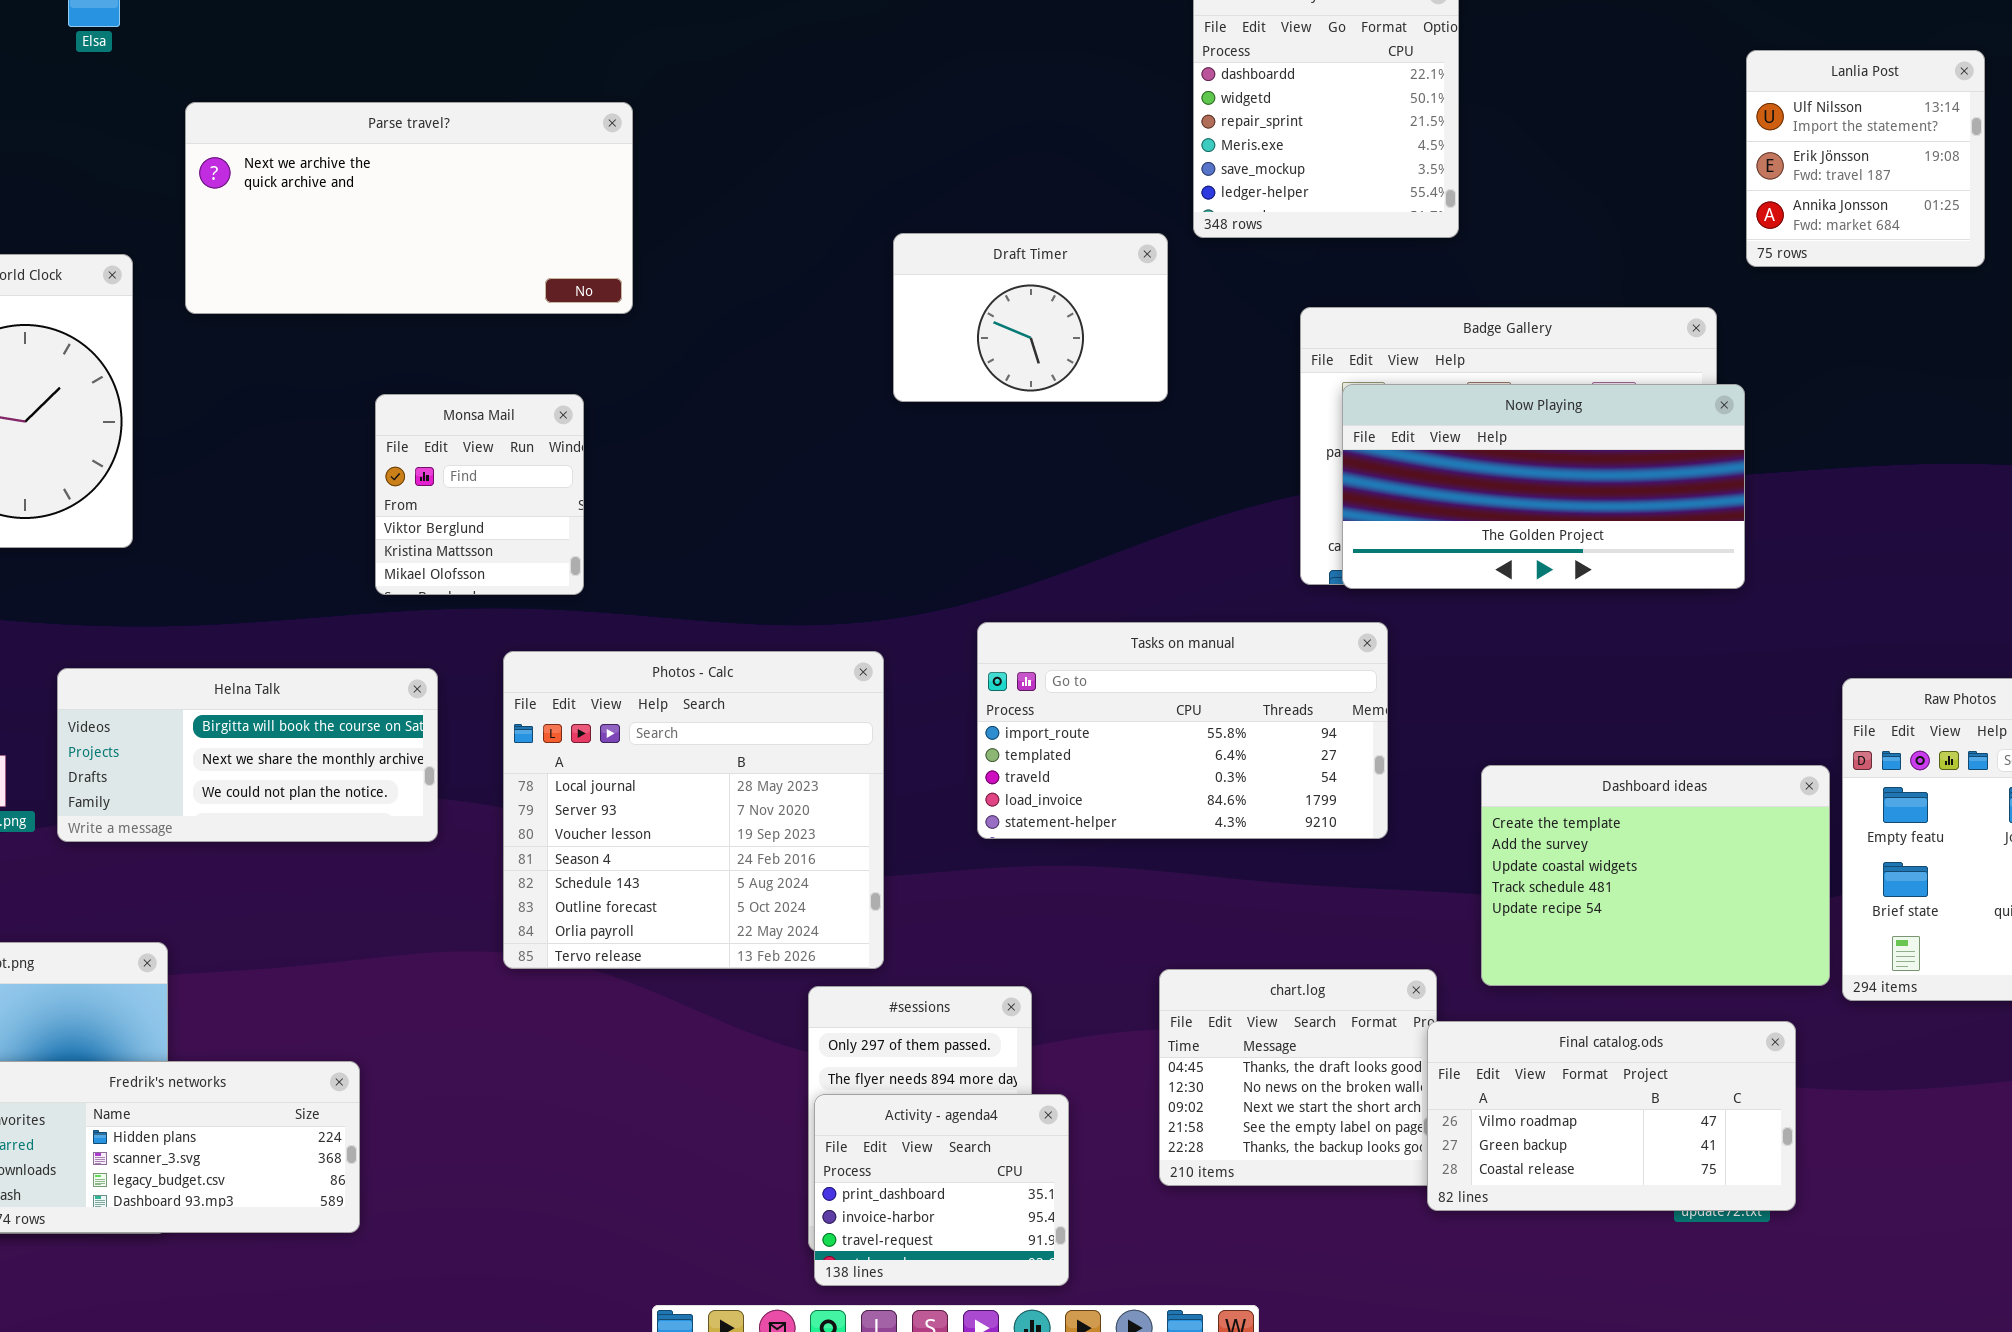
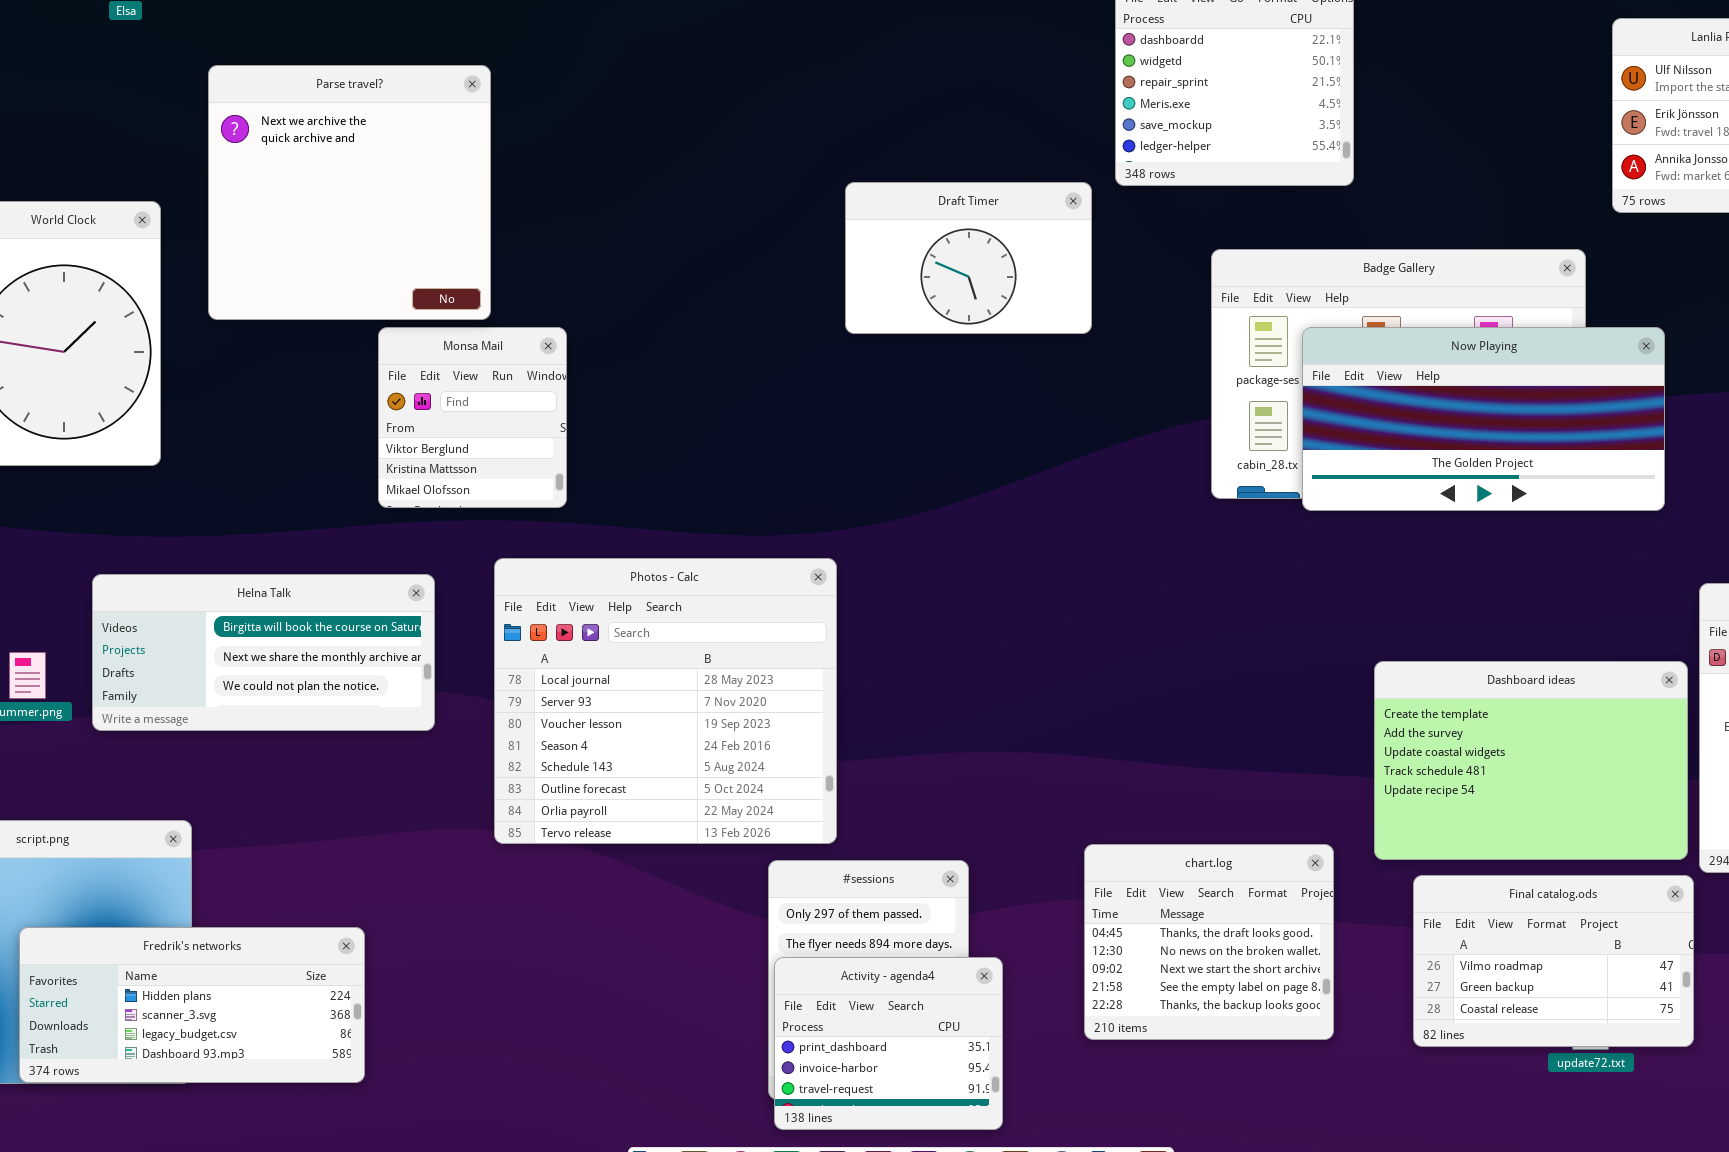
Parse travel?: [185,102,633,314] -> [208,65,491,320], resized
Now Playing: [1342,384,1745,589] -> [1302,327,1665,511], moved
Tasks on manual: [977,622,1388,839] -> none, closed
Final catalog.ods: [1427,1021,1796,1211] -> [1413,875,1694,1047], moved, resized

